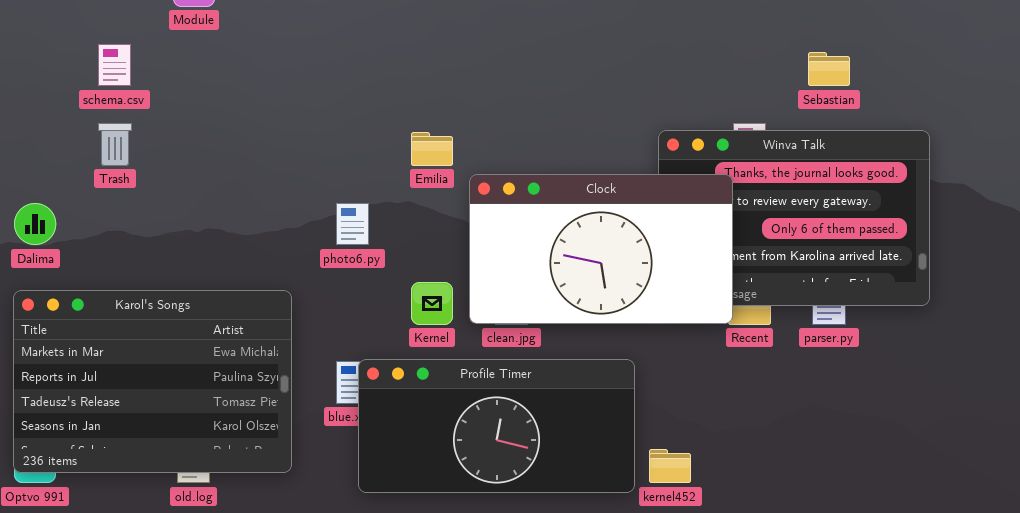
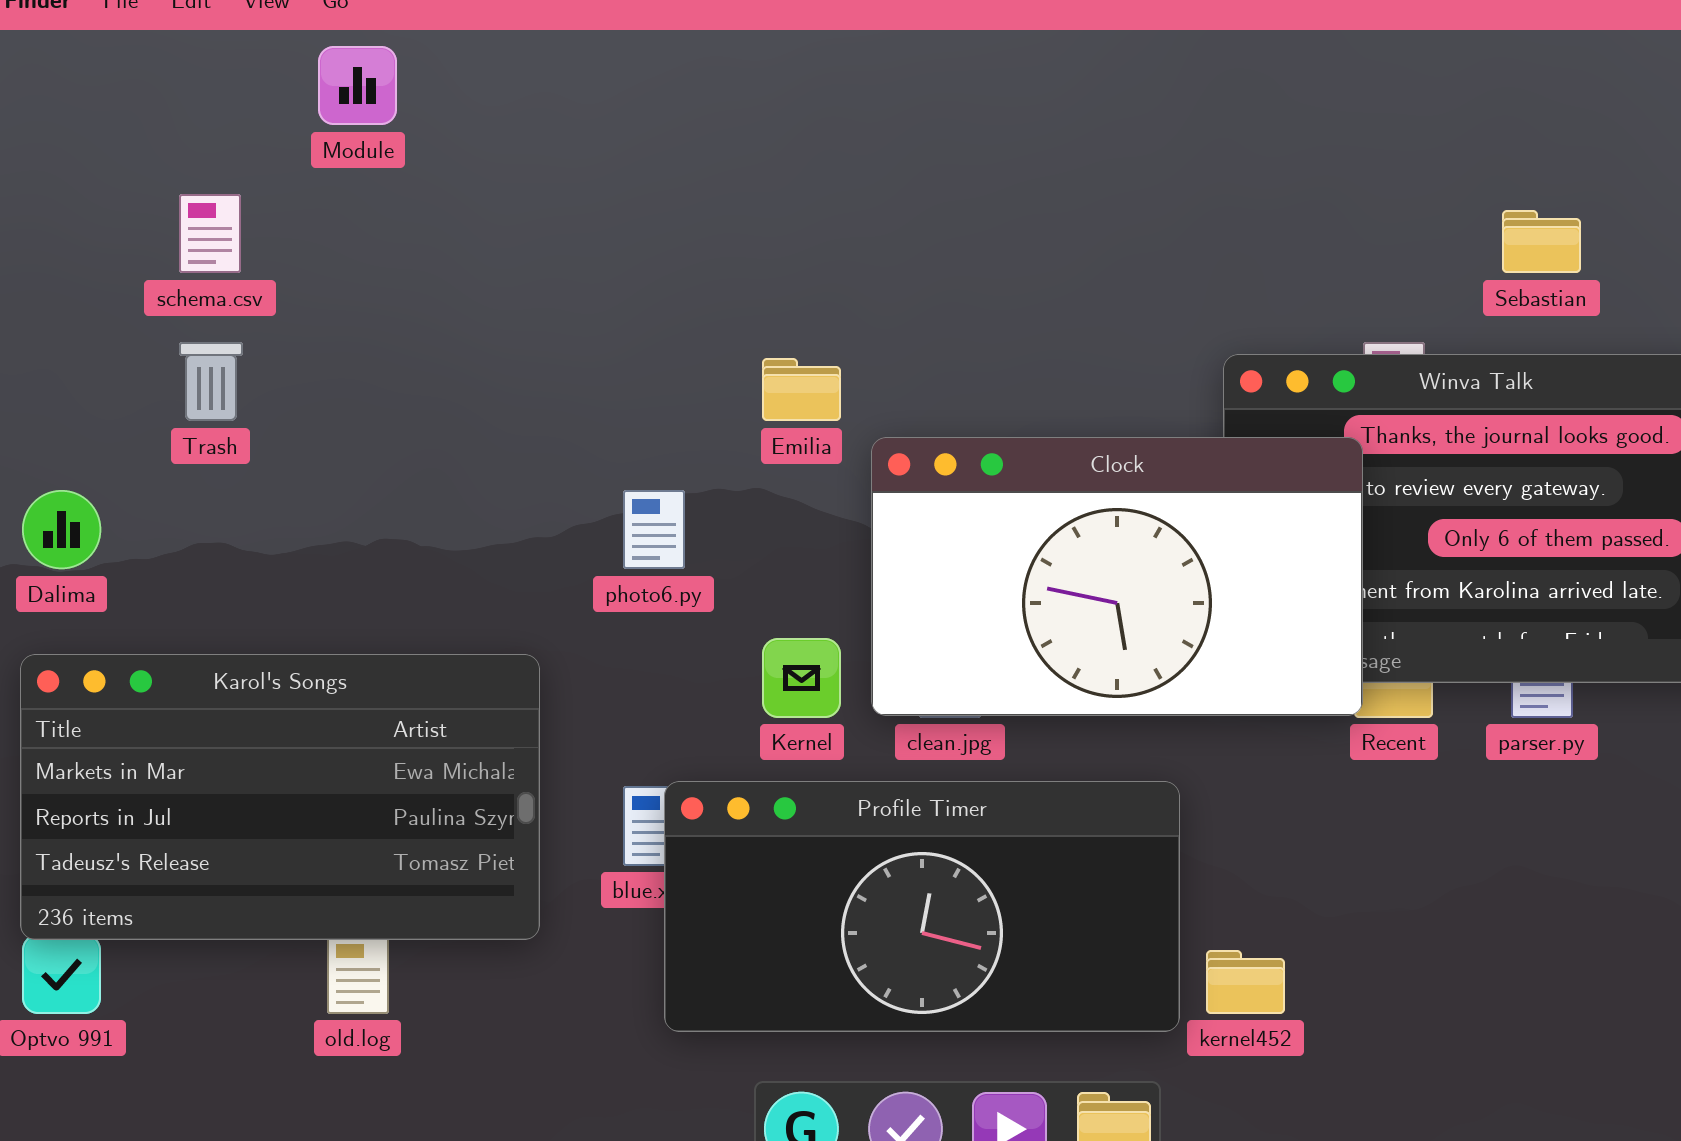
Karol's Songs: [13,290,292,473] -> [20,654,540,940], resized

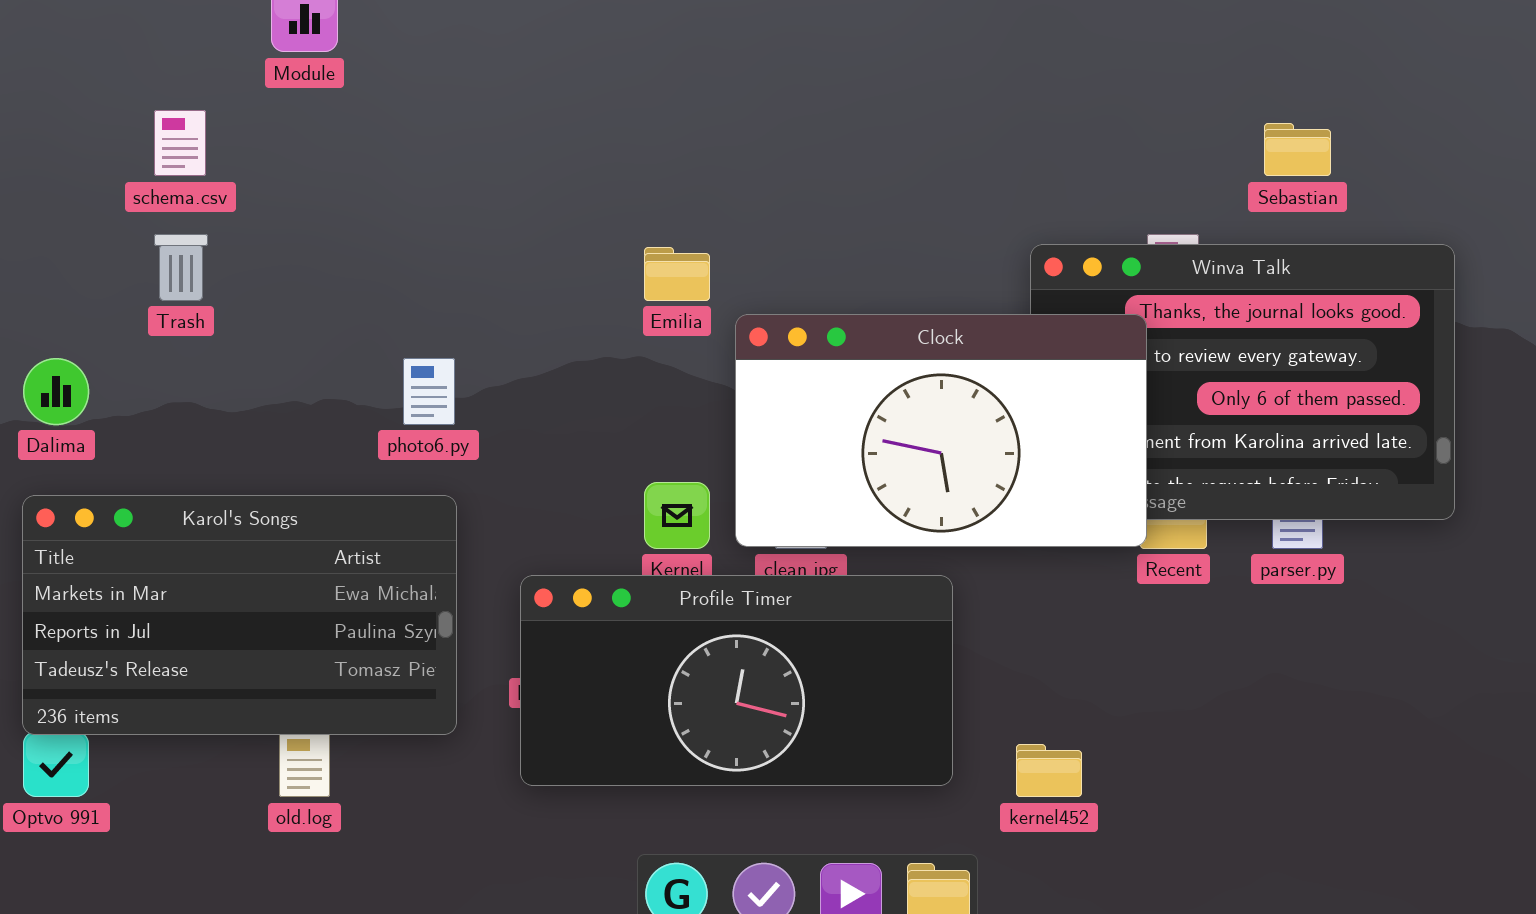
photo6.py: [623,490,685,569] -> [403,358,455,425], moved
Profile Timer: [664,781,1180,1032] -> [520,575,953,786], moved

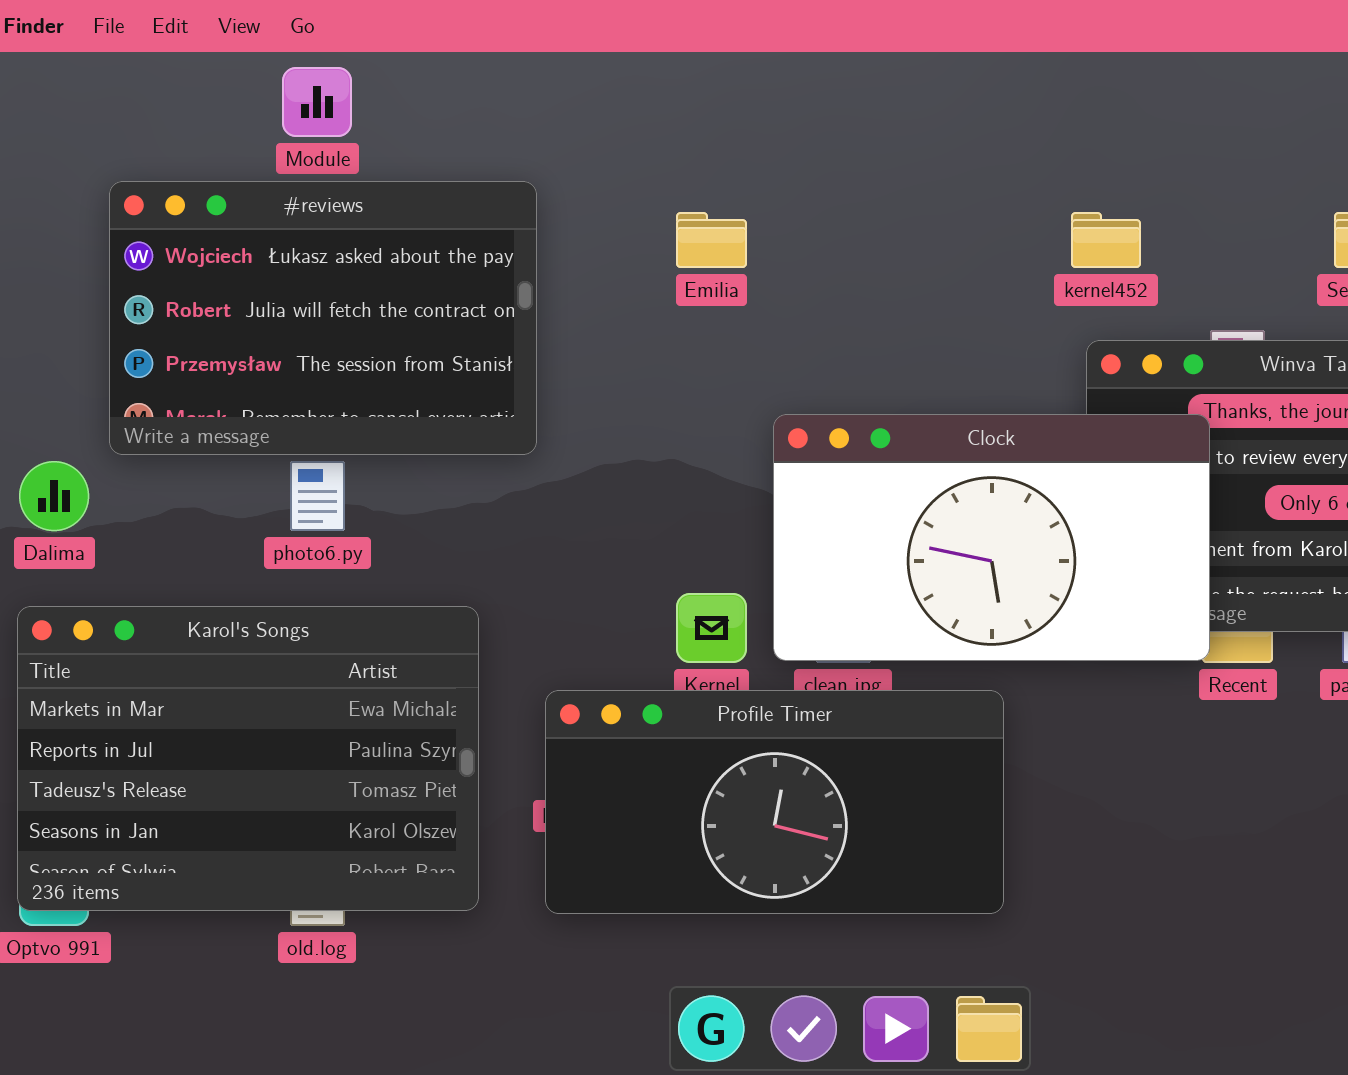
#reviews: none -> [109,181,537,455], opened
Emilia: [644,247,710,301] -> [676,212,747,268], moved
photo6.py: [403,358,455,425] -> [290,461,345,531], moved
Karol's Songs: [22,495,457,735] -> [17,606,479,911], resized
kernel452: [1016,744,1082,797] -> [1071,212,1141,268], moved

